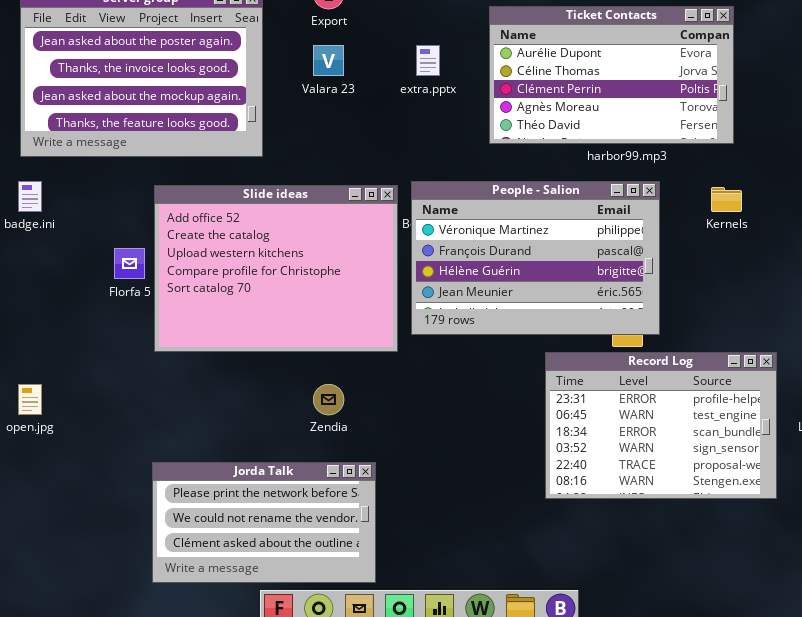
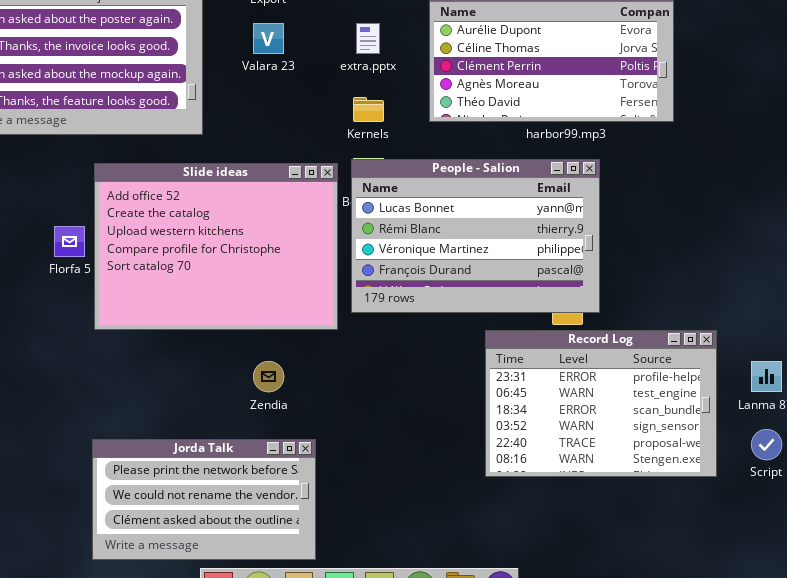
People - Salion: [411,181,660,335] -> [351,159,600,313], scrolled up 2 rows
Kernels: [711,187,742,212] -> [353,97,384,122], moved

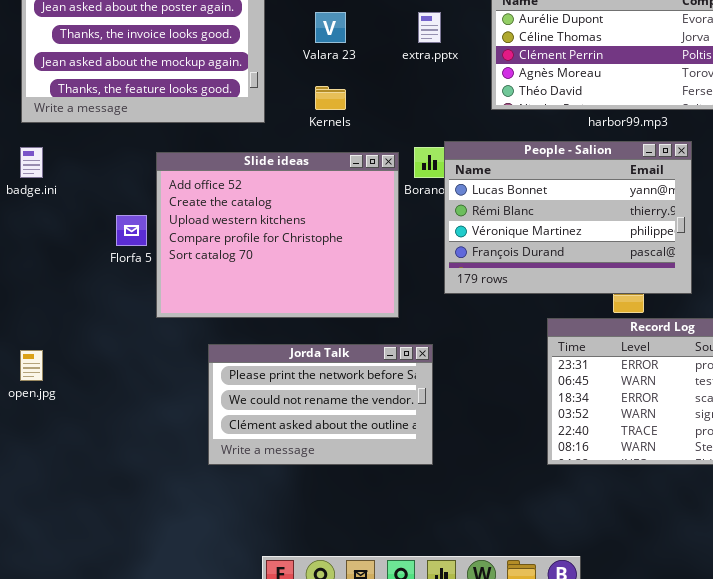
Kernels: [353,97,384,122] -> [315,86,346,110], moved
People - Salion: [351,159,600,313] -> [444,141,692,294], moved
Jorda Talk: [92,439,316,560] -> [208,344,433,465], moved

